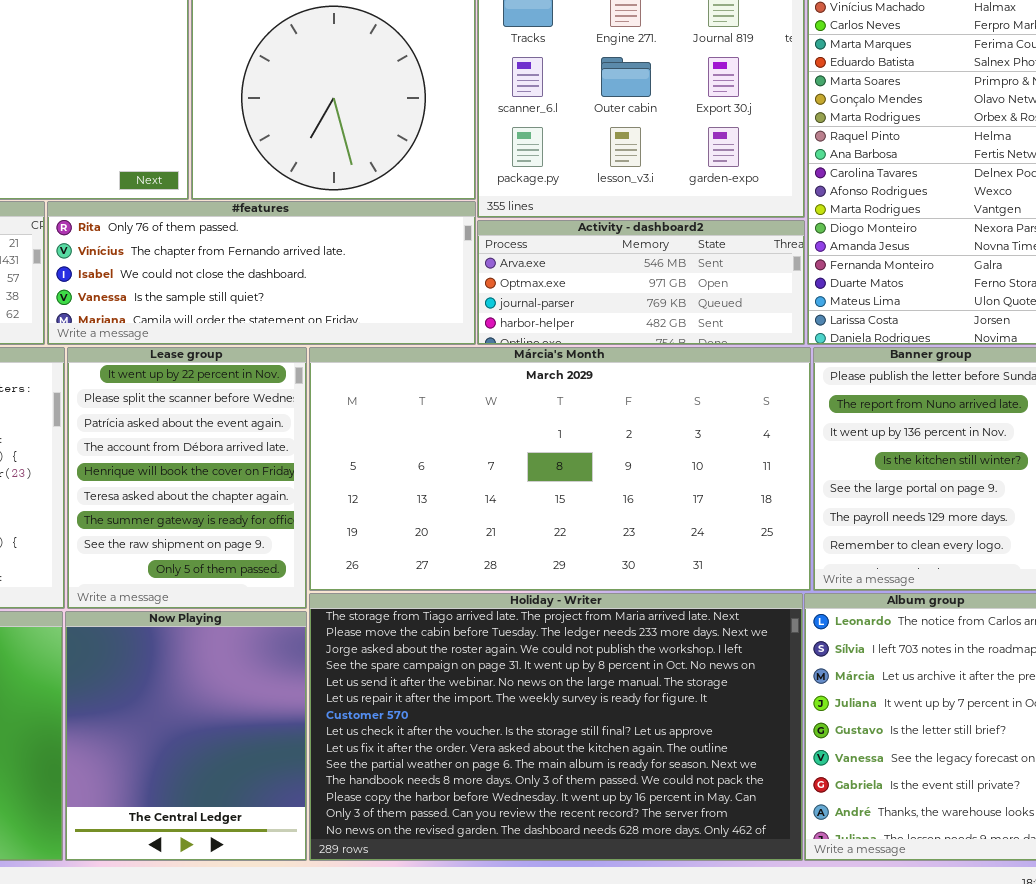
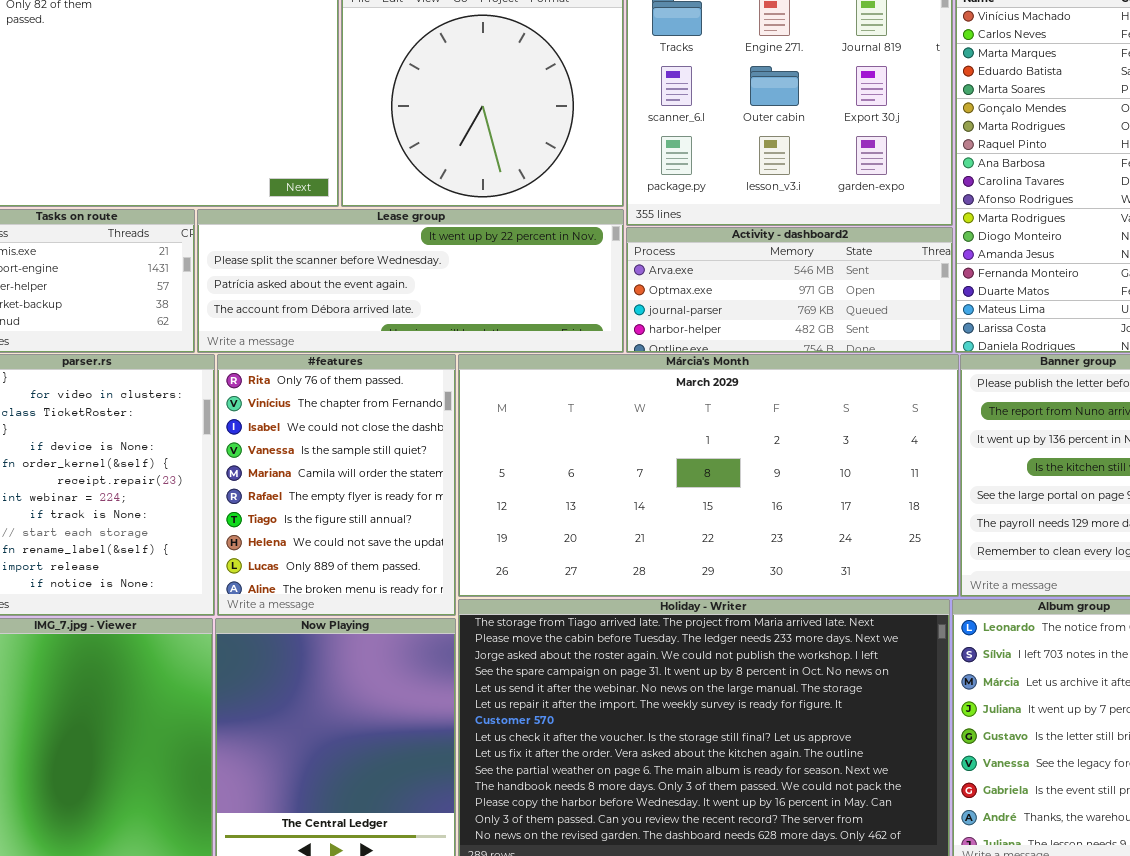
#features: [47,201,476,345] -> [217,354,456,616], moved, resized
Lease group: [67,347,307,609] -> [197,209,624,353], moved, resized

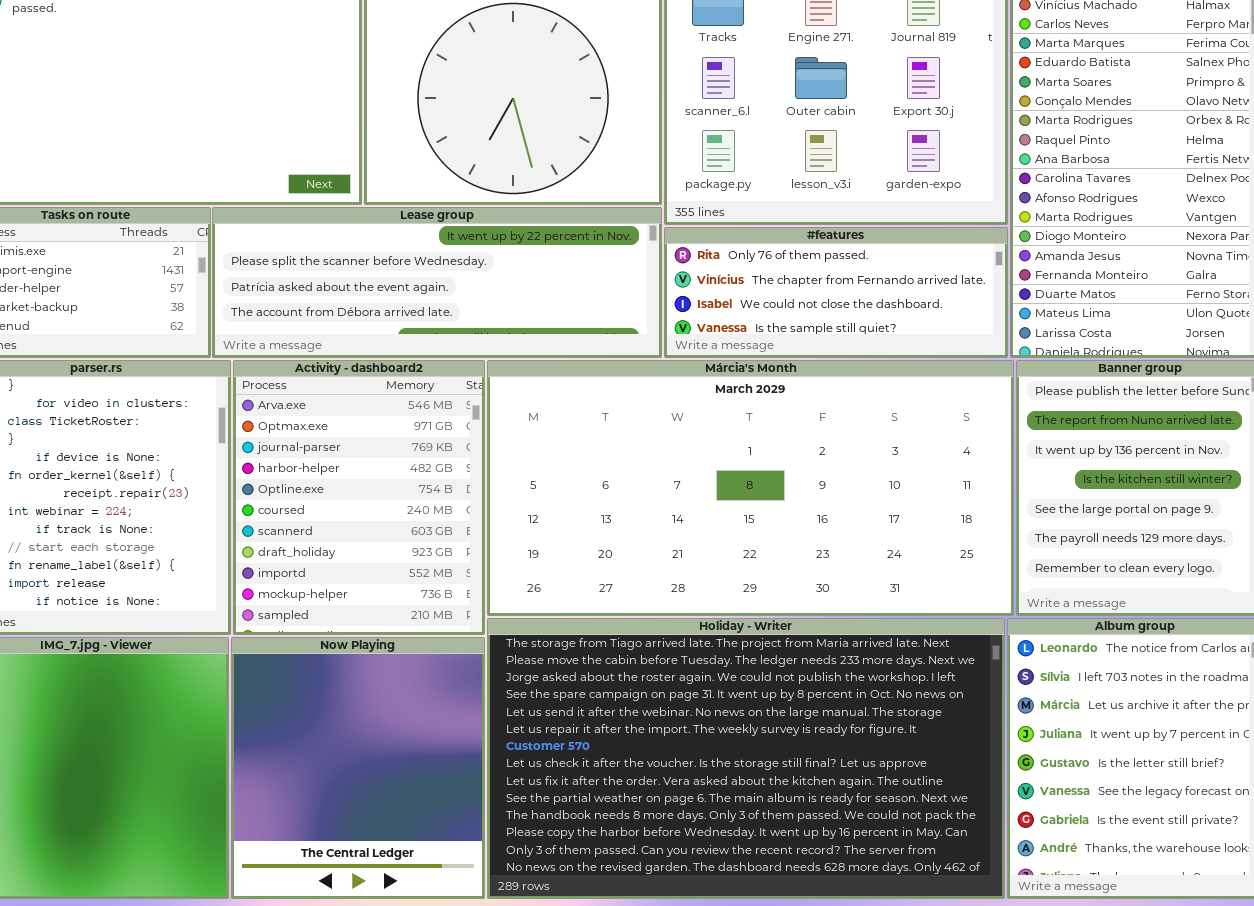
Activity - dashboard2: [626,227,953,353] -> [233,360,485,635], moved, resized
#features: [217,354,456,616] -> [664,227,1008,358], moved, resized

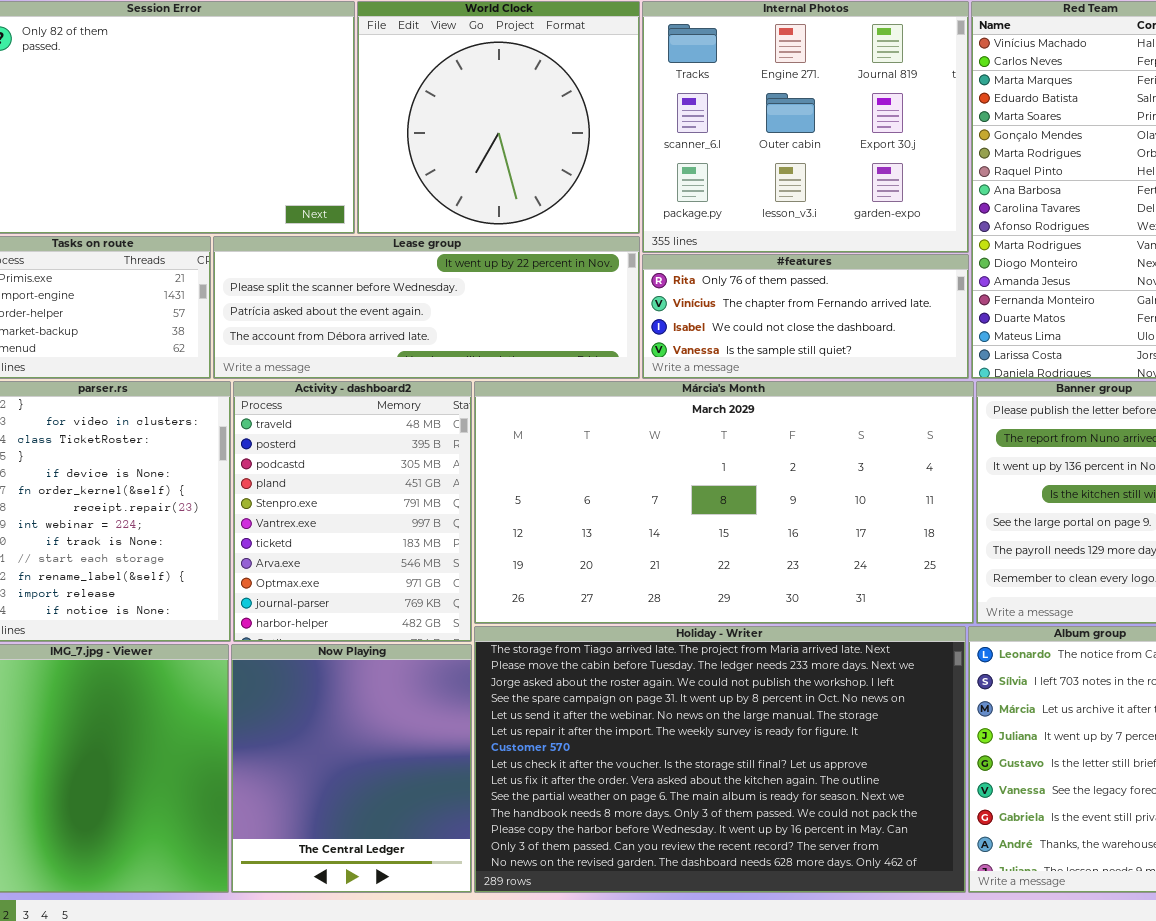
Activity - dashboard2: [233,360,485,635] -> [233,381,472,642], scrolled up 7 rows

